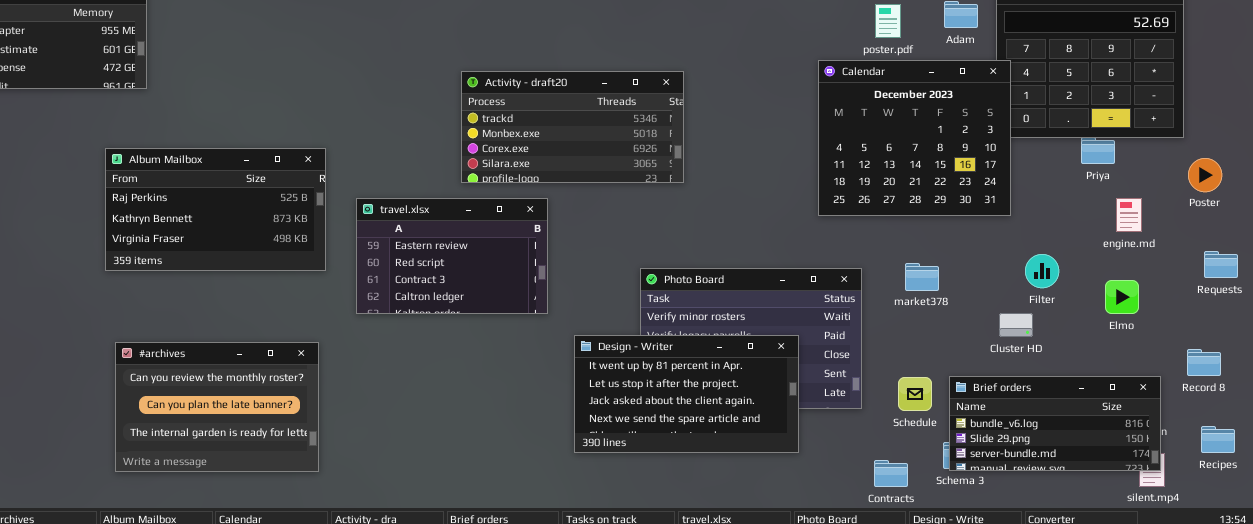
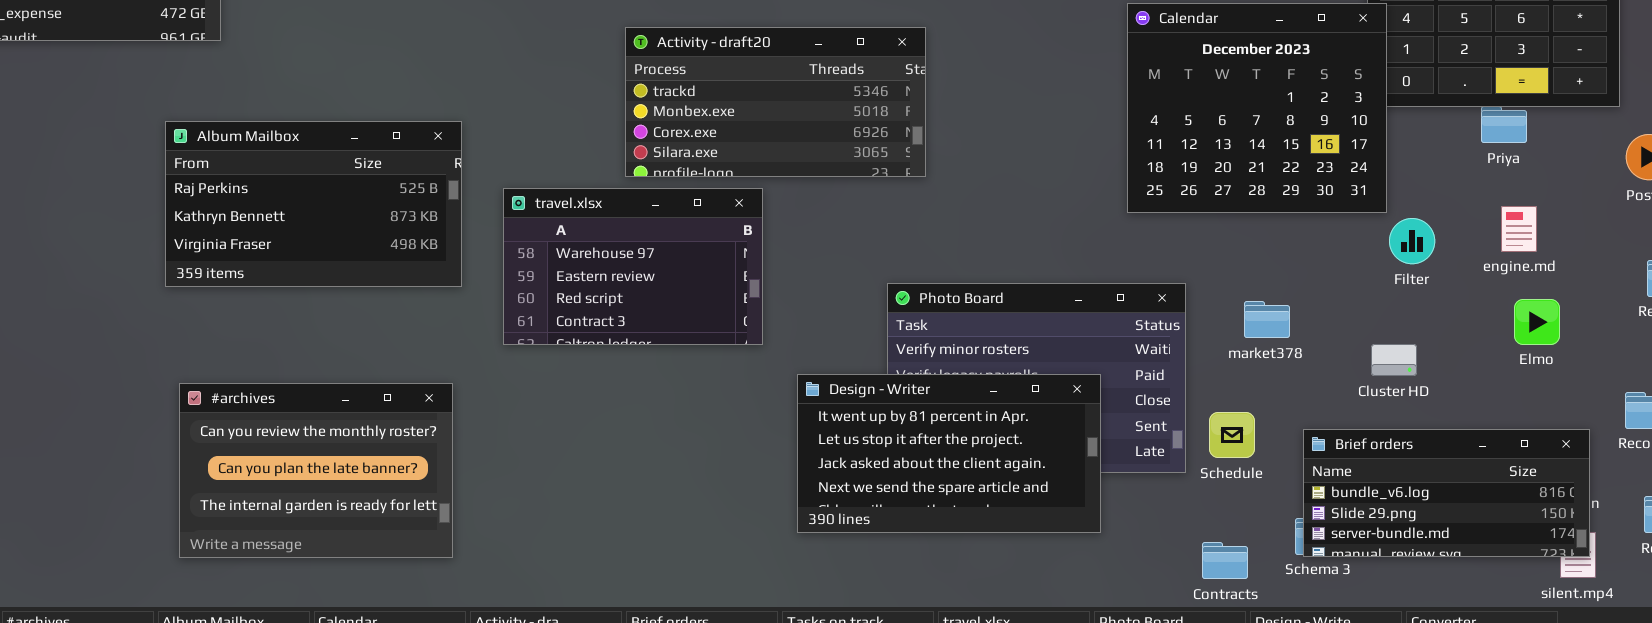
Activity - draft20: [461,71,684,183] -> [625,27,926,177], moved
travel.xlsx: [356,198,548,314] -> [503,188,763,345], scrolled up 1 row
engine.md: [1116,198,1142,232] -> [1501,206,1537,252], moved
Filter: [1025,254,1059,288] -> [1389,218,1435,264], moved
market378: [905,263,939,291] -> [1244,301,1290,338], moved
Schedule: [898,377,932,411] -> [1209,412,1255,458], moved

